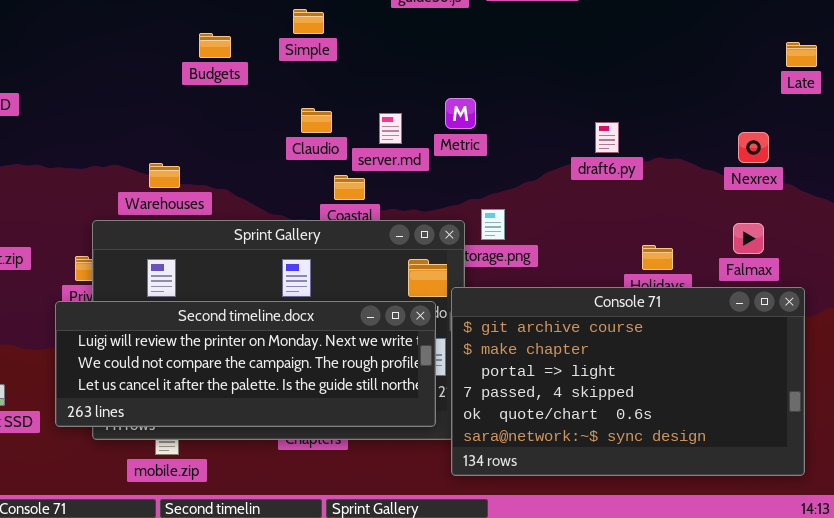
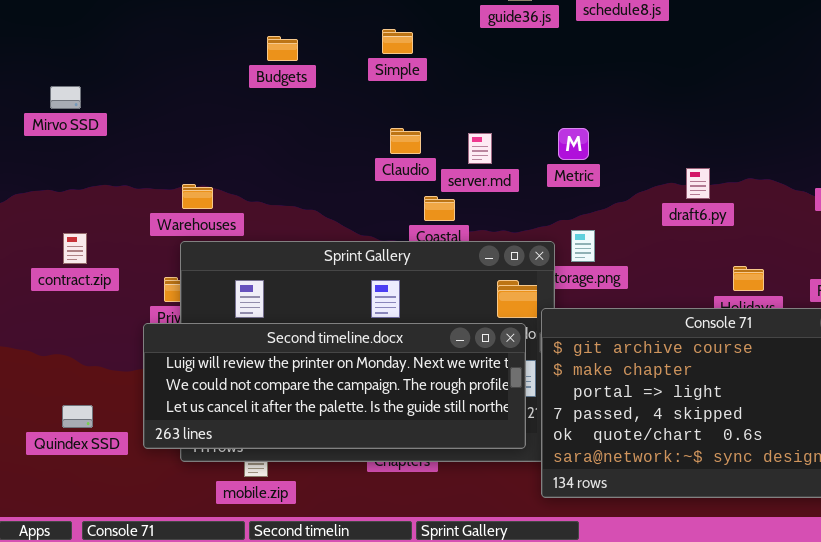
Budgets: [199,33,231,58] -> [267,36,298,61], moved
Metric: [445,98,476,129] -> [558,128,589,160], moved
draft6.py: [595,122,619,153] -> [686,168,710,199], moved
Warehouses: [149,163,180,188] -> [182,184,213,209], moved

